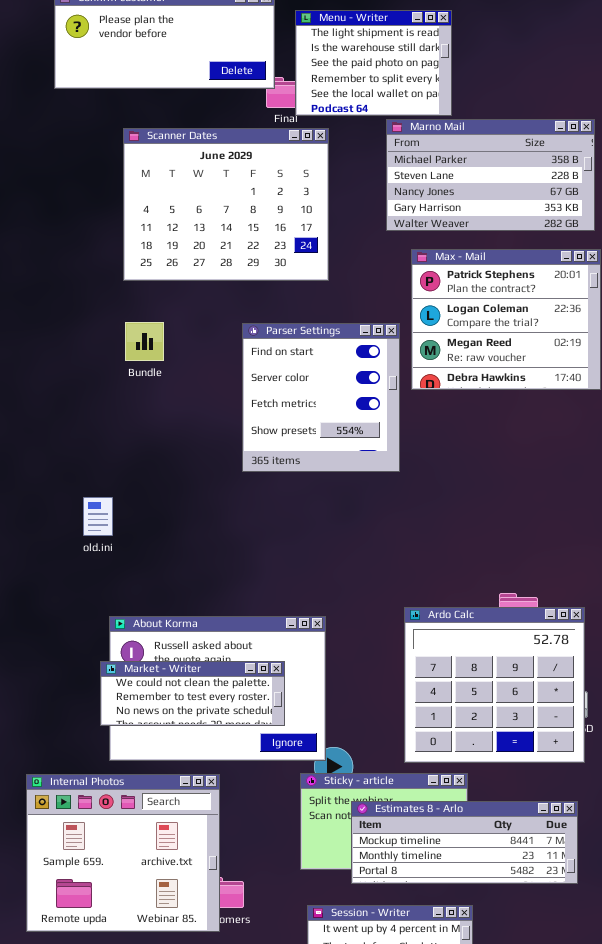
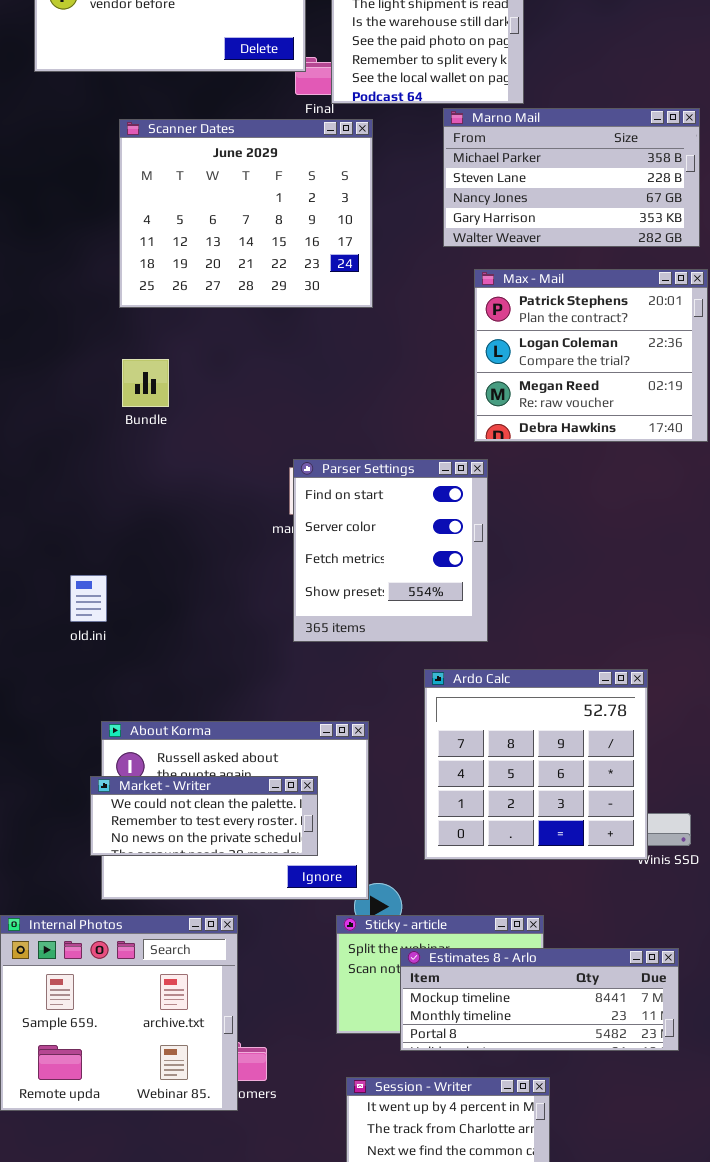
Parser Settings: [242,323,400,472] -> [293,459,488,642], moved
Ardo Calc: [404,607,585,763] -> [424,669,648,860], moved

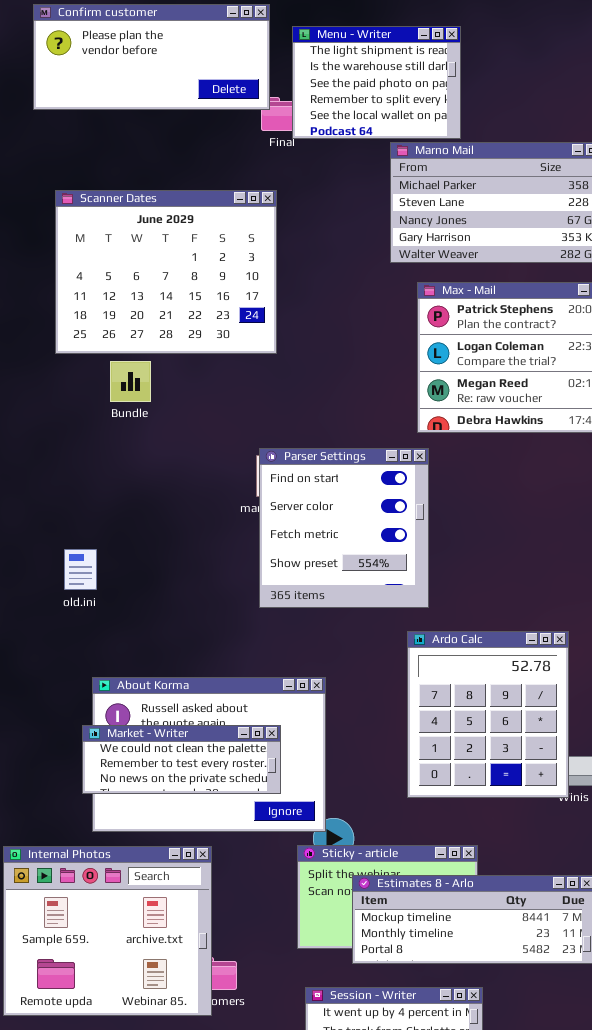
Scanner Dates: [119,119,373,308] -> [55,190,277,354], moved
Ardo Calc: [424,669,648,860] -> [407,631,569,798], resized

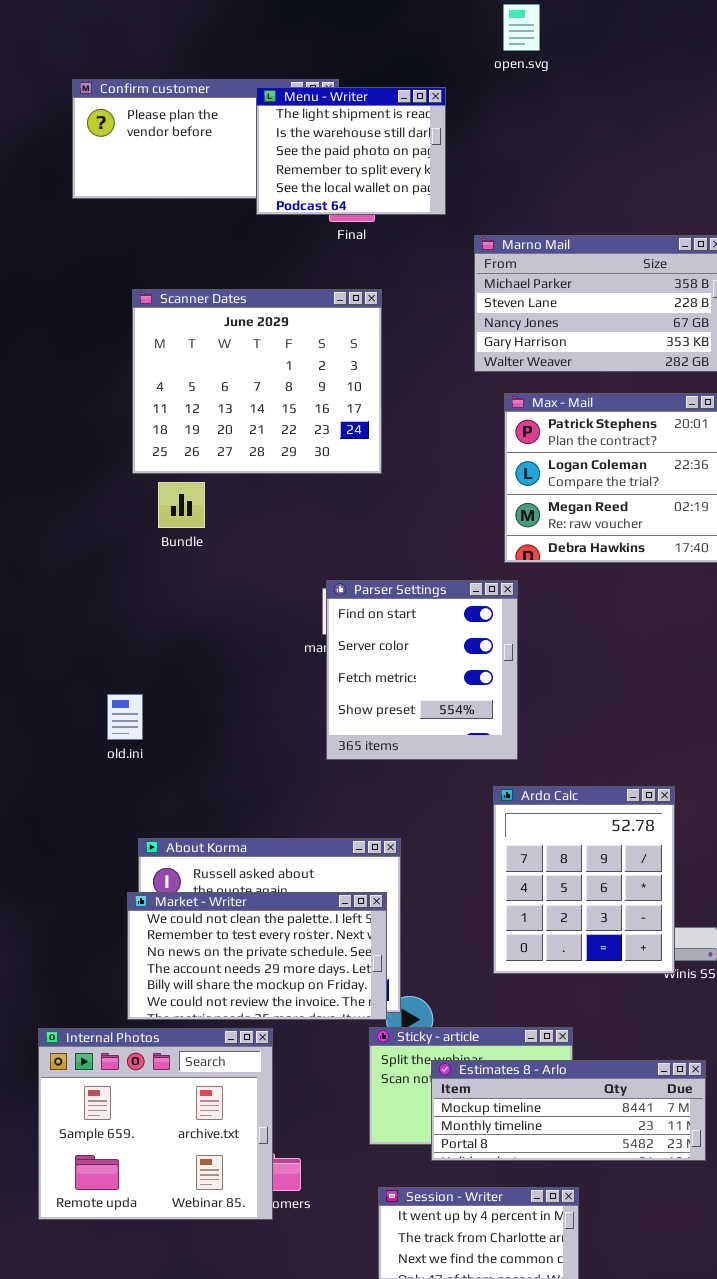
Menu - Writer: [292,26,461,139] -> [256,87,446,215], moved
Scanner Dates: [55,190,277,354] -> [132,289,382,474], moved
Market - Writer: [82,725,281,794] -> [127,892,387,1020], resized

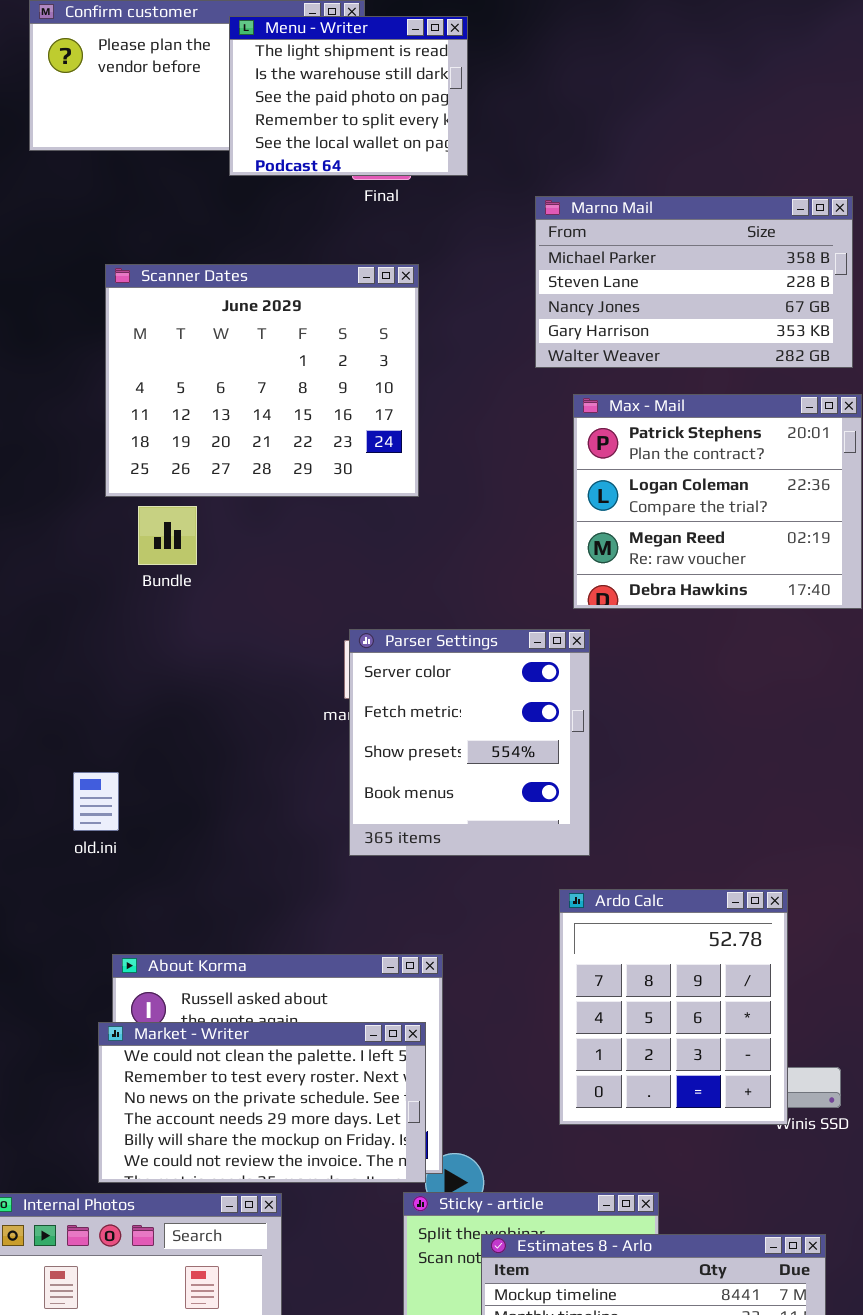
Menu - Writer: [256,87,446,215] -> [229,16,468,176], moved
Parser Settings: [326,580,518,760] -> [349,629,590,856], scrolled down 1 row

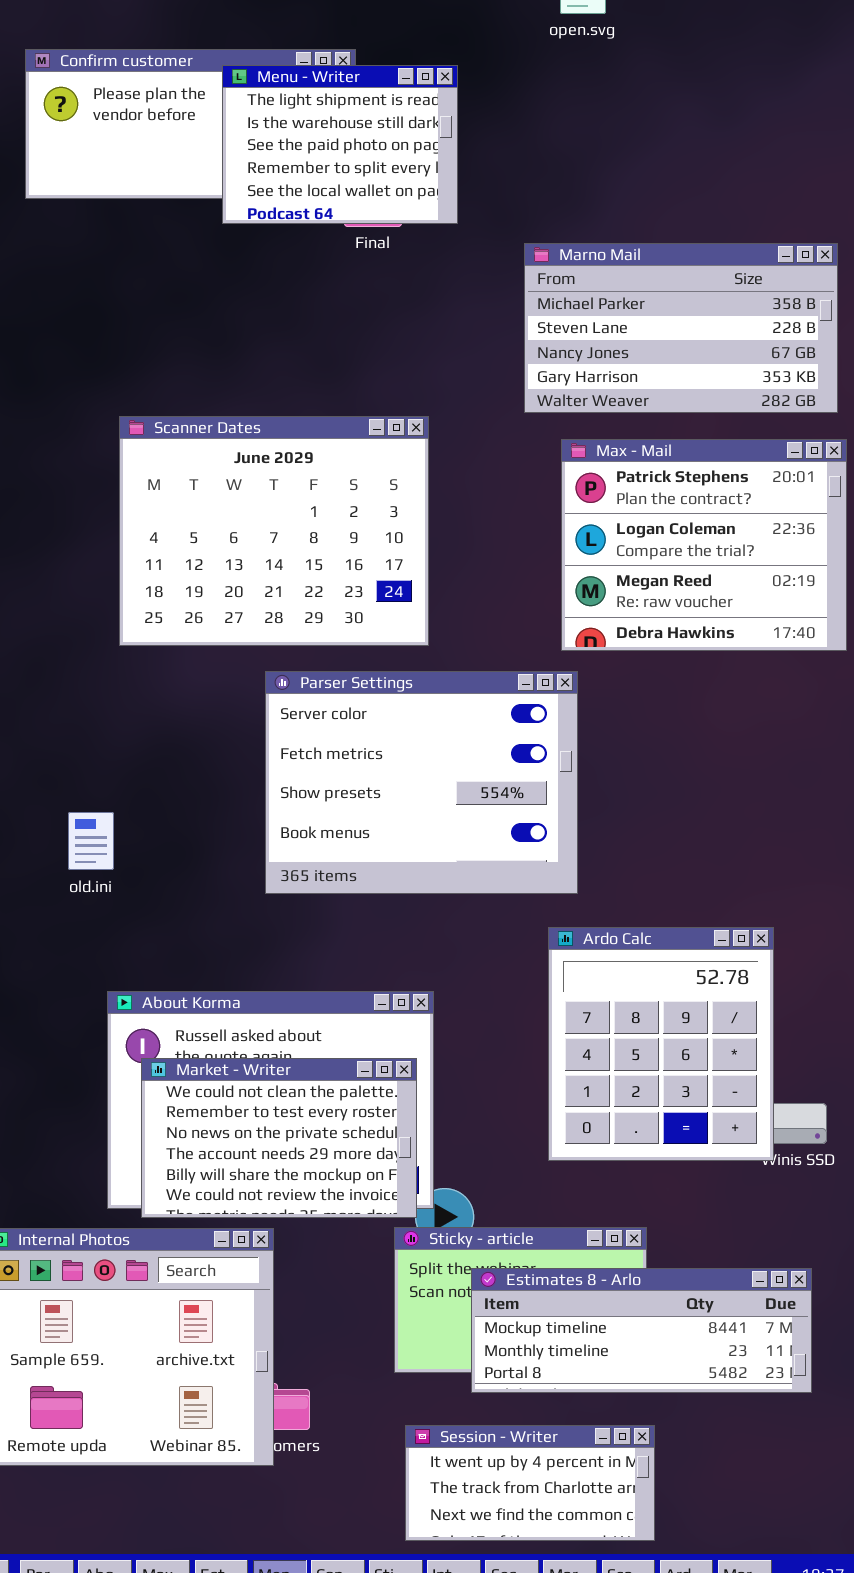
Scanner Dates: [105,264,419,497] -> [119,416,429,646], moved
Parser Settings: [349,629,590,856] -> [265,671,578,894], resized
Market - Writer: [98,1022,426,1183] -> [141,1058,417,1218], resized

